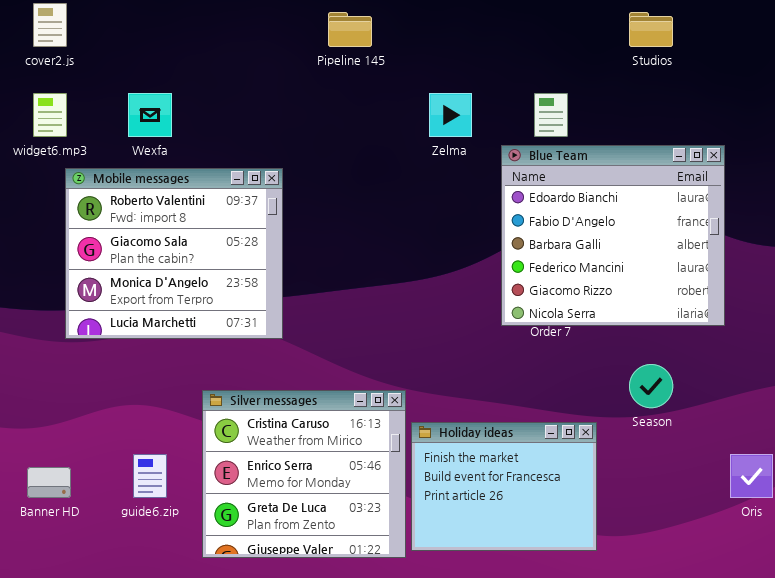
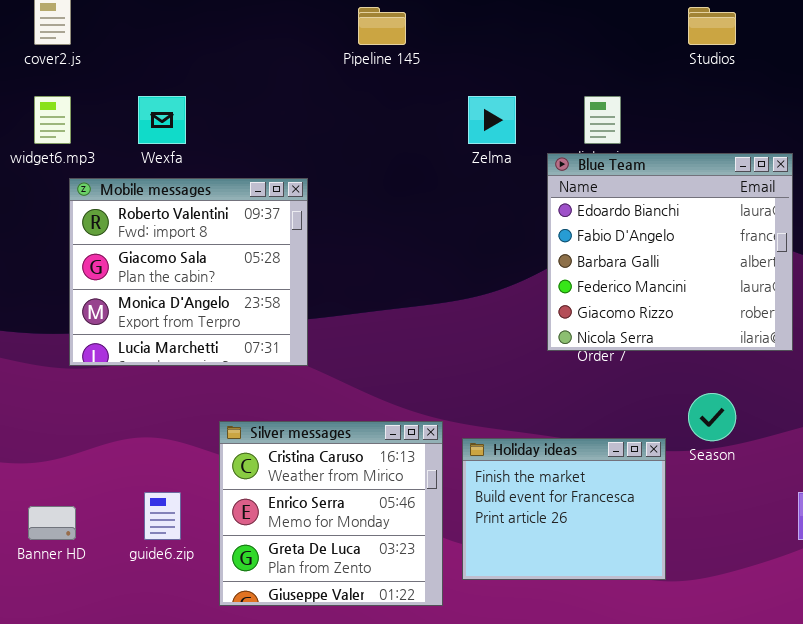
Holiday ideas: [411,422,597,551] -> [462,438,666,580], moved

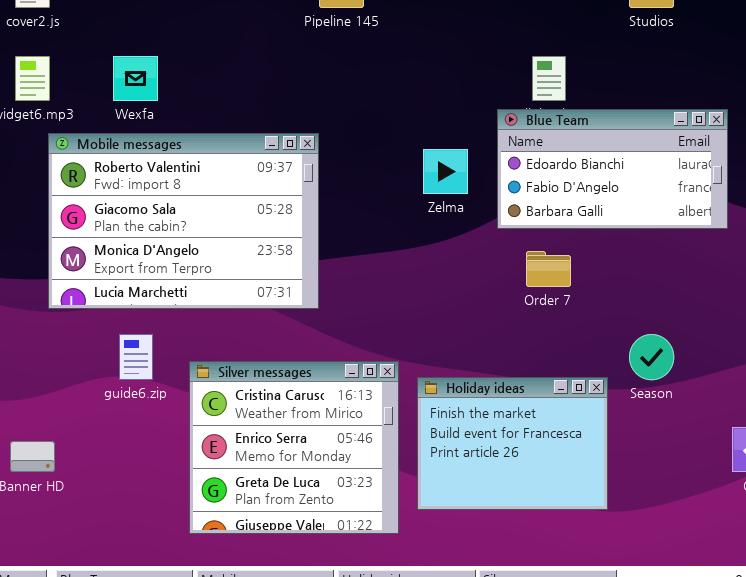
Zelma: [468,96,516,144] -> [423,149,468,194], moved
Blue Team: [547,153,793,351] -> [497,109,728,229], resized
Mobile messages: [69,178,308,366] -> [48,133,319,309], resized
guide6.zip: [144,492,181,540] -> [119,334,153,380], moved

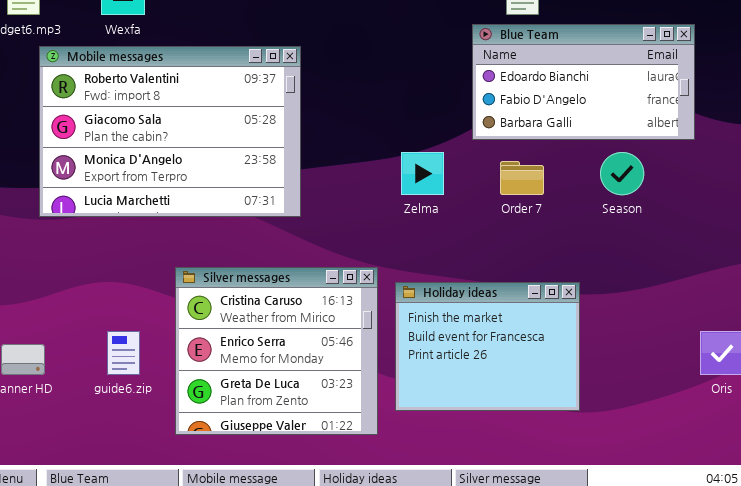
Zelma: [423,149,468,194] -> [401,152,444,195], moved
guide6.zip: [119,334,153,380] -> [107,331,140,375], moved
Season: [629,334,674,380] -> [600,152,644,195], moved

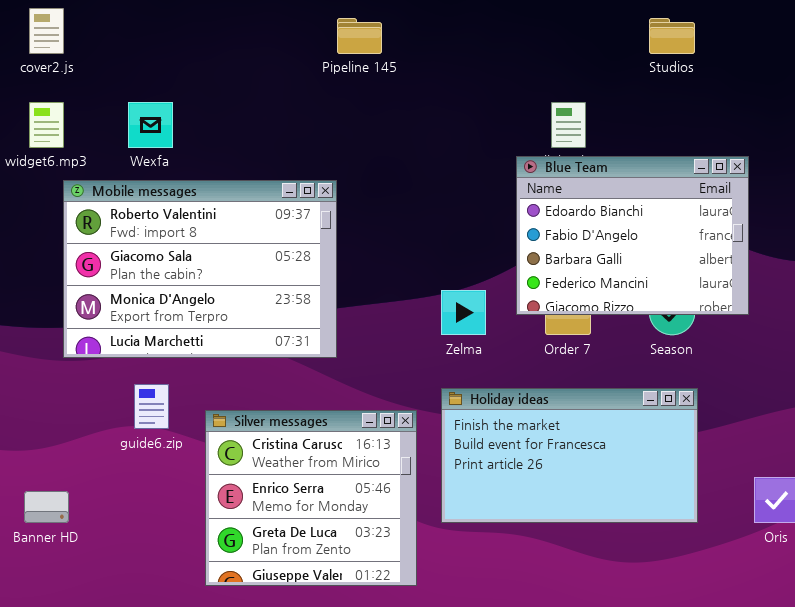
Blue Team: [472,24,695,140] -> [516,156,749,315], resized
Holiday ideas: [395,282,580,411] -> [441,388,698,523], moved, resized
guide6.zip: [107,331,140,375] -> [134,384,169,429], moved

